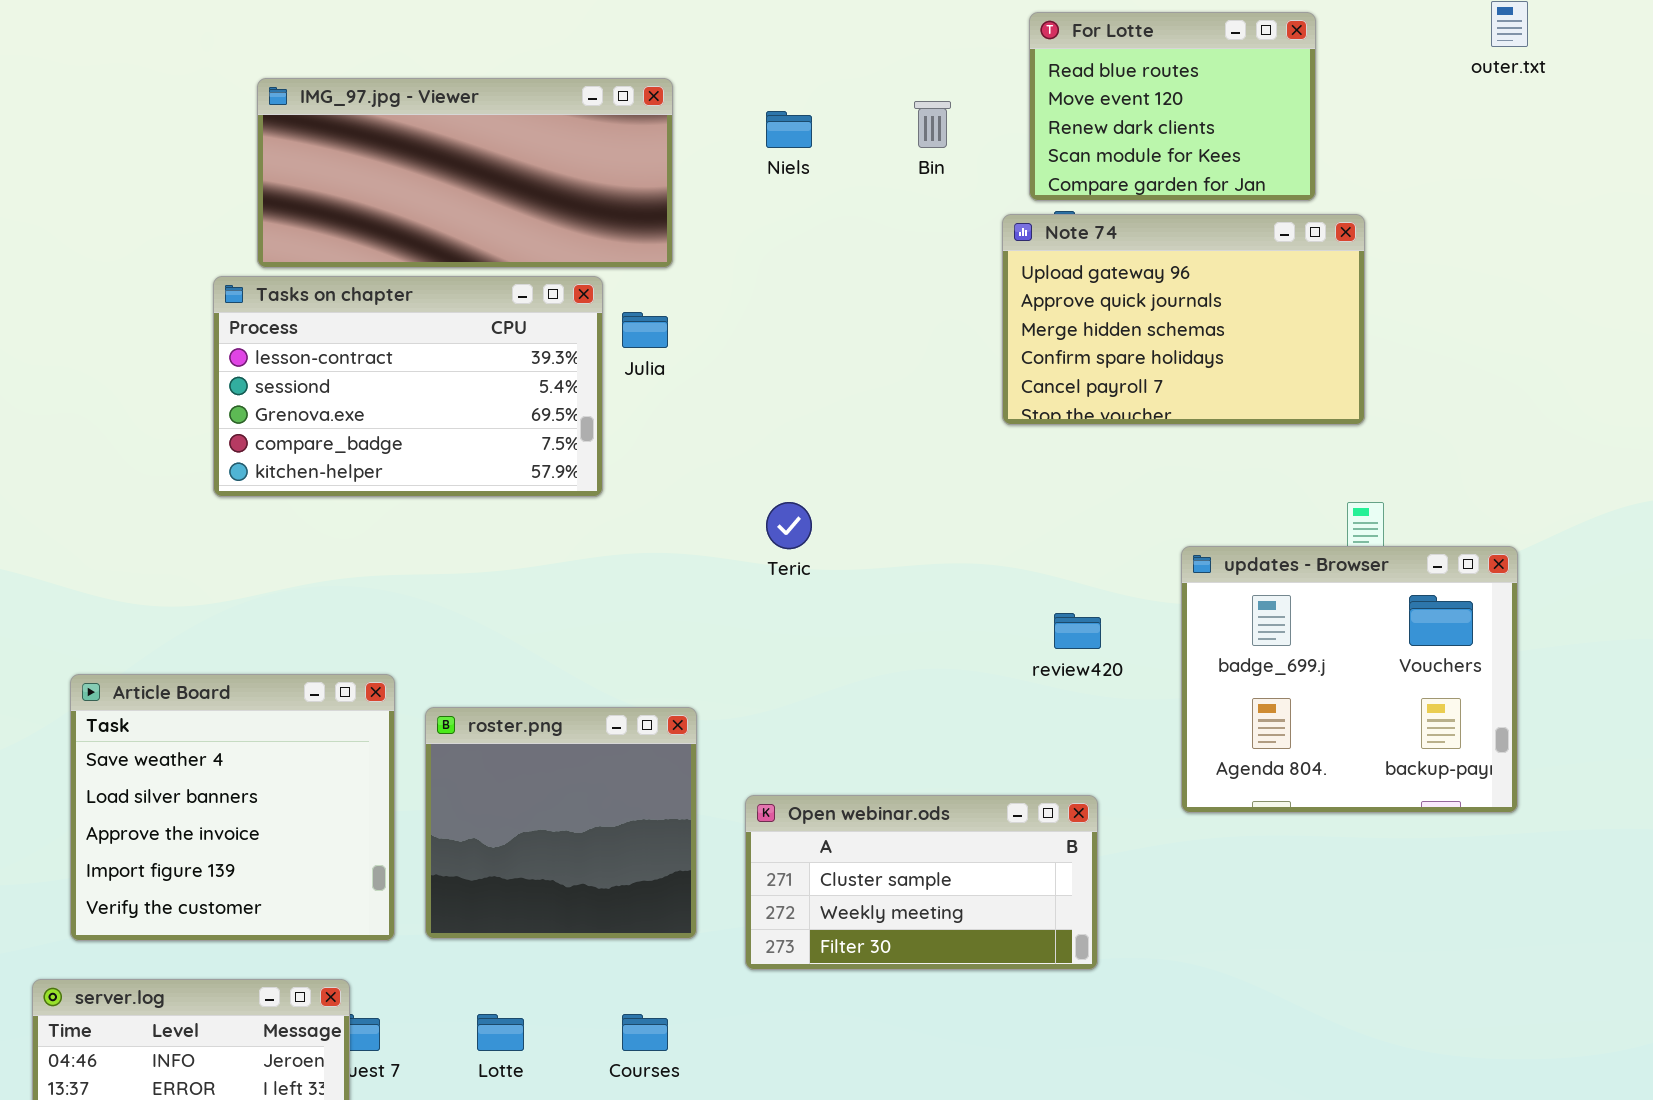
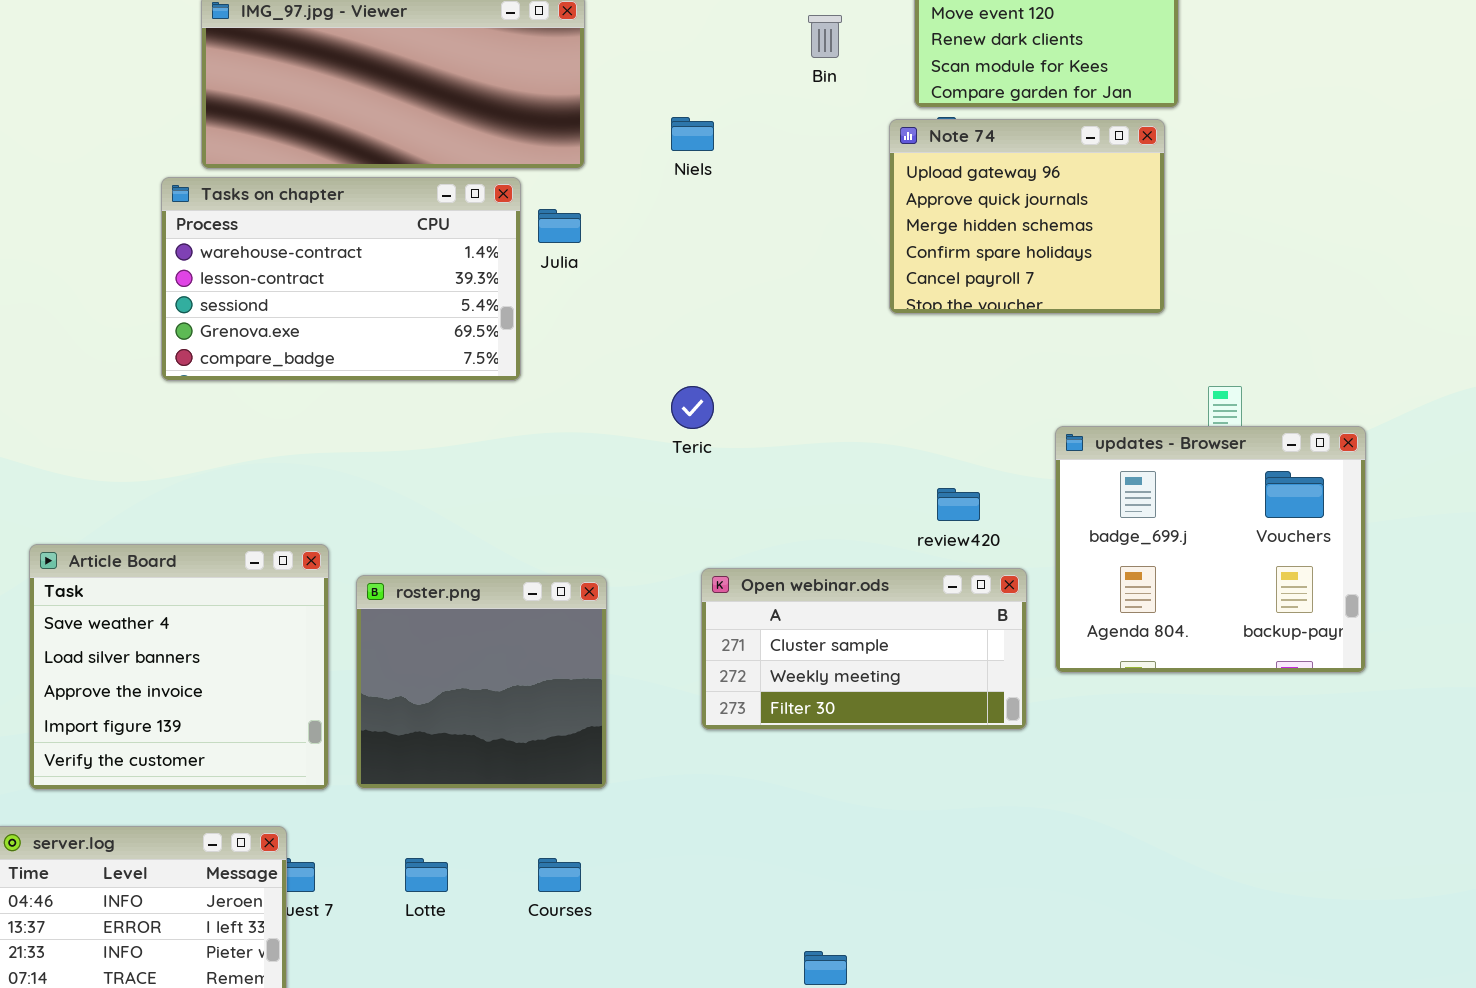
Niels: [766,111,812,148] -> [671,117,714,151], moved
Note 74: [1002,214,1365,425] -> [889,119,1165,314], resized
Tasks on chapter: [213,276,603,497] -> [161,177,521,381], scrolled up 1 row
Open webinar.ods: [745,795,1098,970] -> [701,568,1027,730], moved

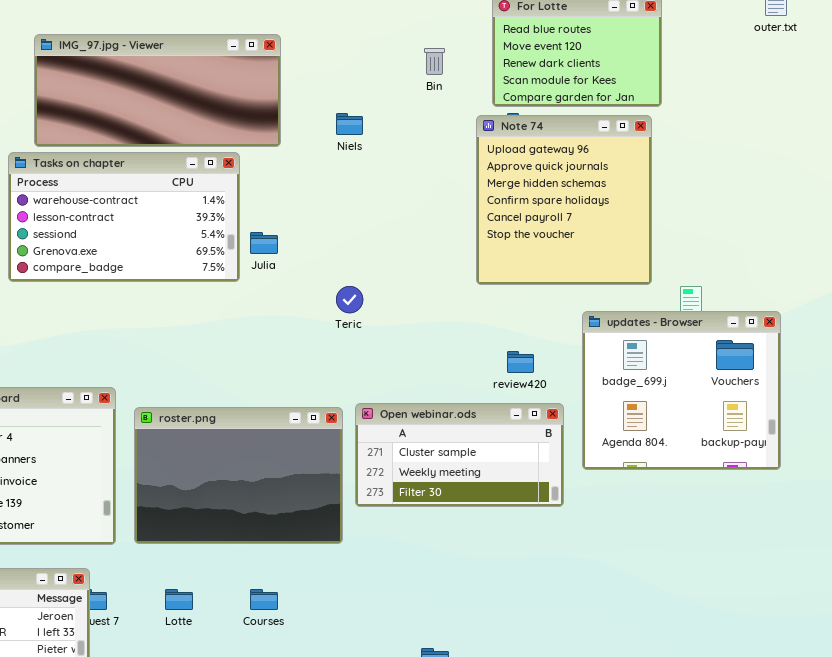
Note 74: [889,119,1165,314] -> [476,115,652,285], resized
Julia: [538,209,581,243] -> [250,232,278,254], moved
roster.png: [356,575,607,789] -> [134,407,343,544], resized

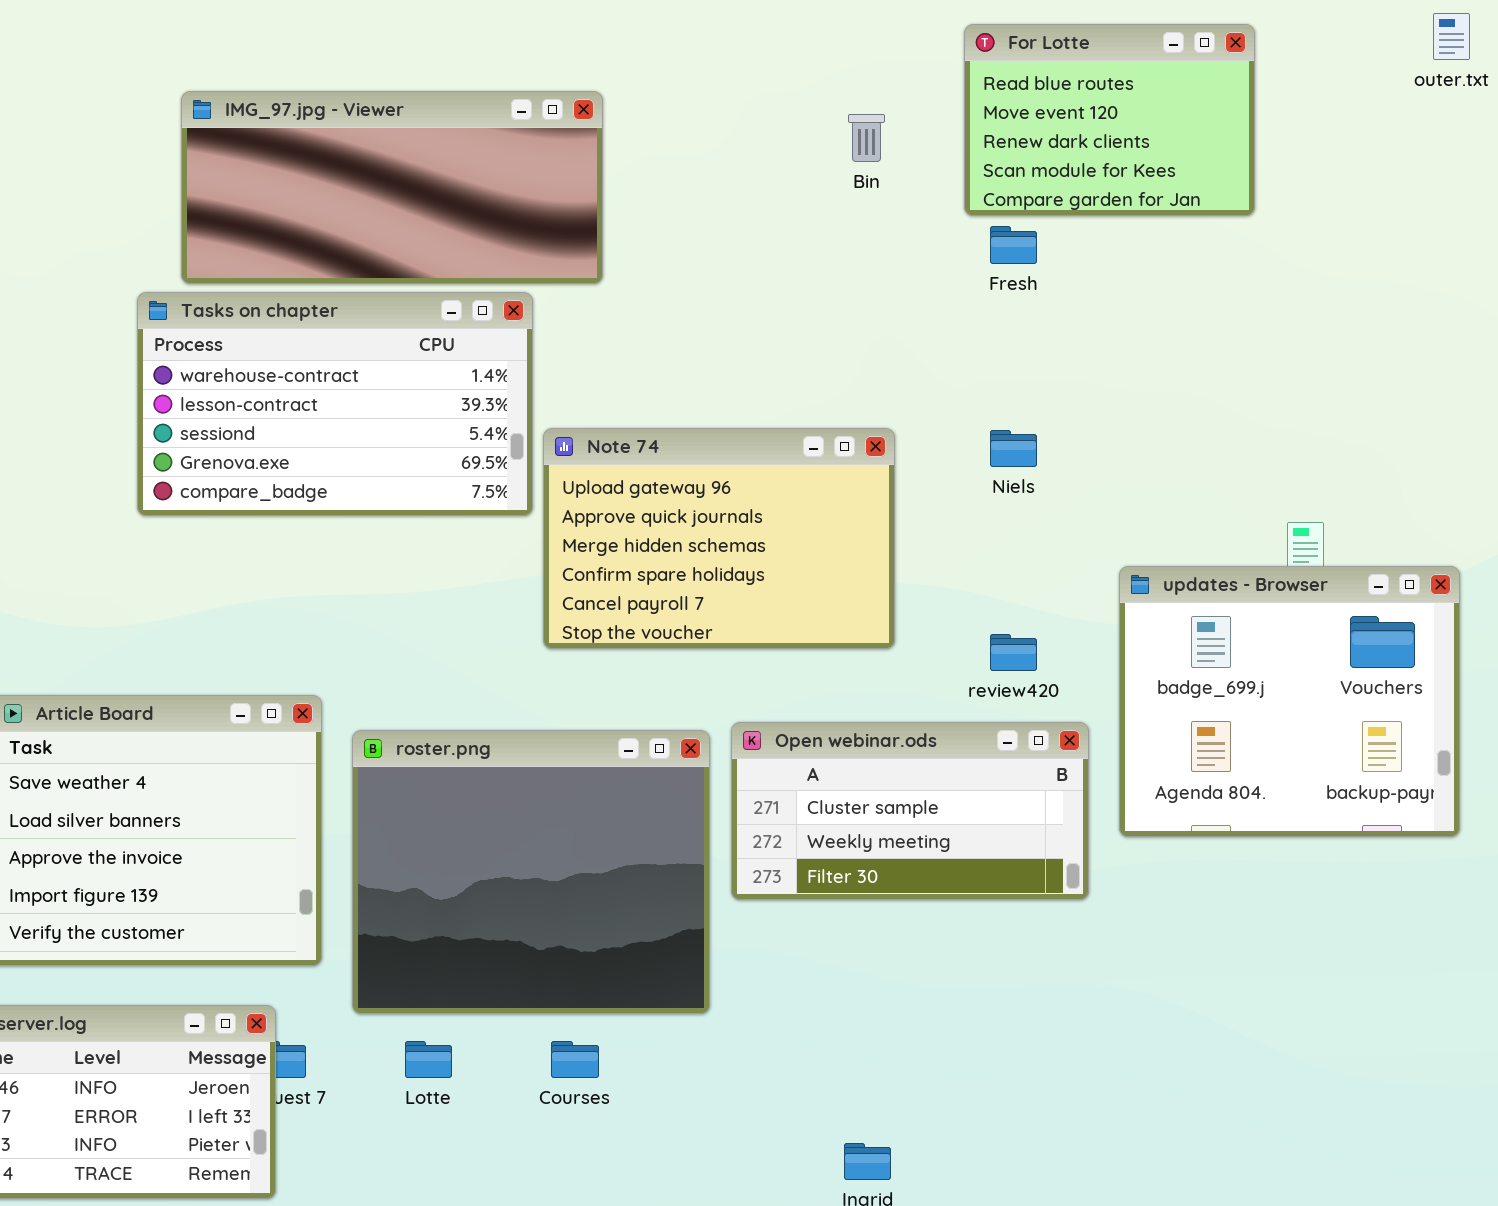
Niels: [336,113,363,135] -> [990,430,1037,467], moved
Note 74: [476,115,652,285] -> [543,428,895,649], moved, resized
roster.png: [134,407,343,544] -> [352,730,710,1014], resized

